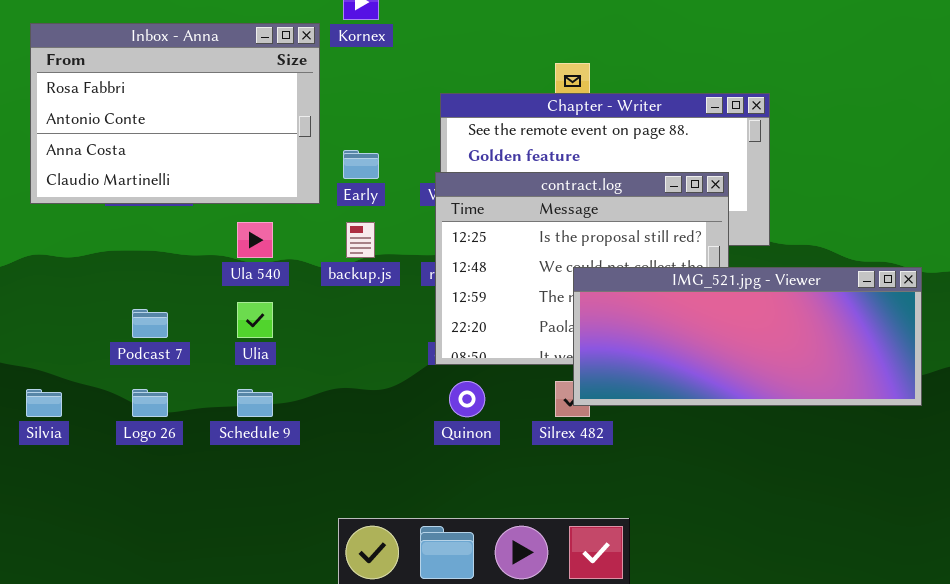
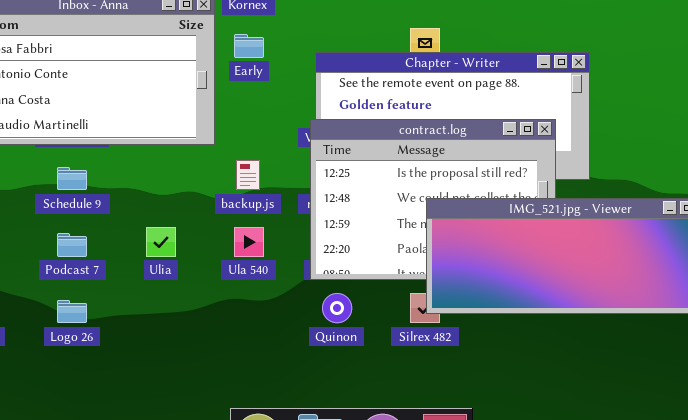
Early: [343,150,379,179] -> [234,34,264,58], moved
Ula 540: [237,222,273,258] -> [234,227,264,257], moved
Schedule 9: [237,389,273,417] -> [57,167,87,190], moved

